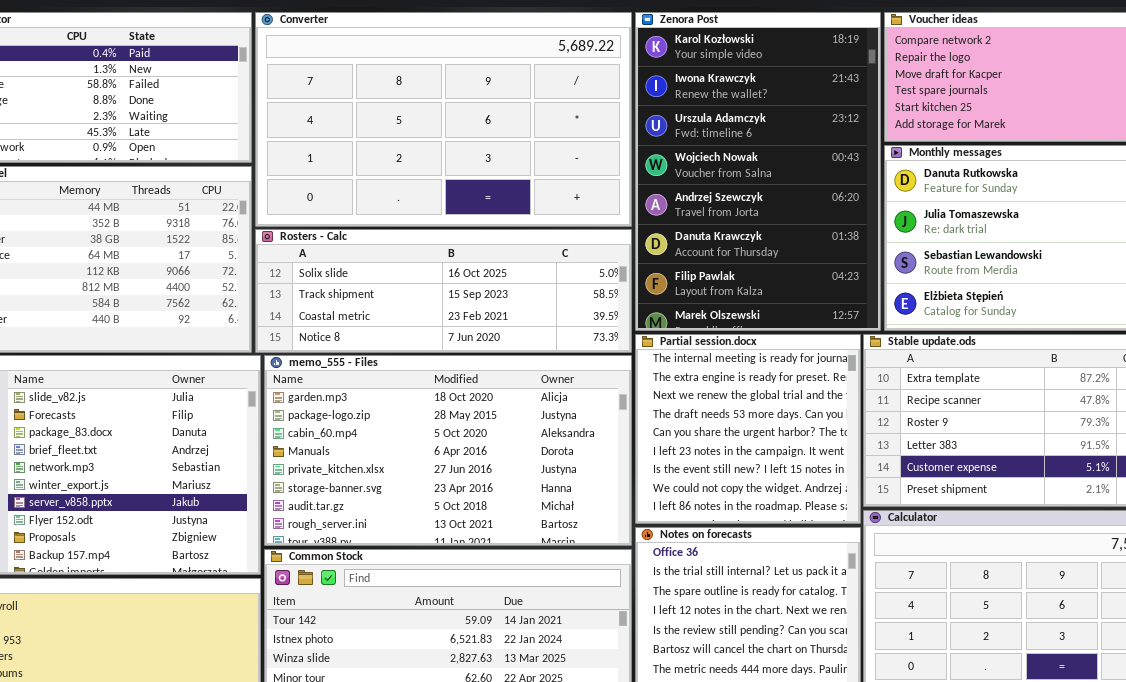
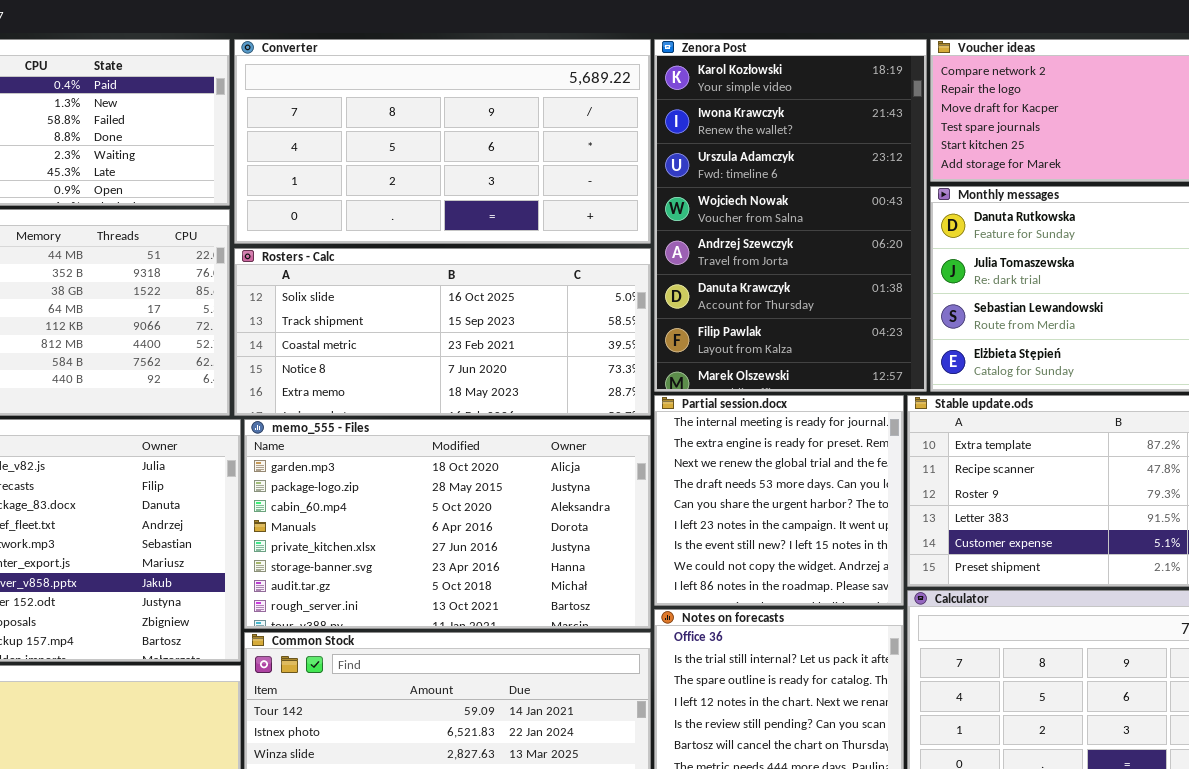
Converter: [255,12,632,227] -> [234,39,651,244], resized
Rosters - Calc: [255,229,632,353] -> [234,248,651,416], resized

